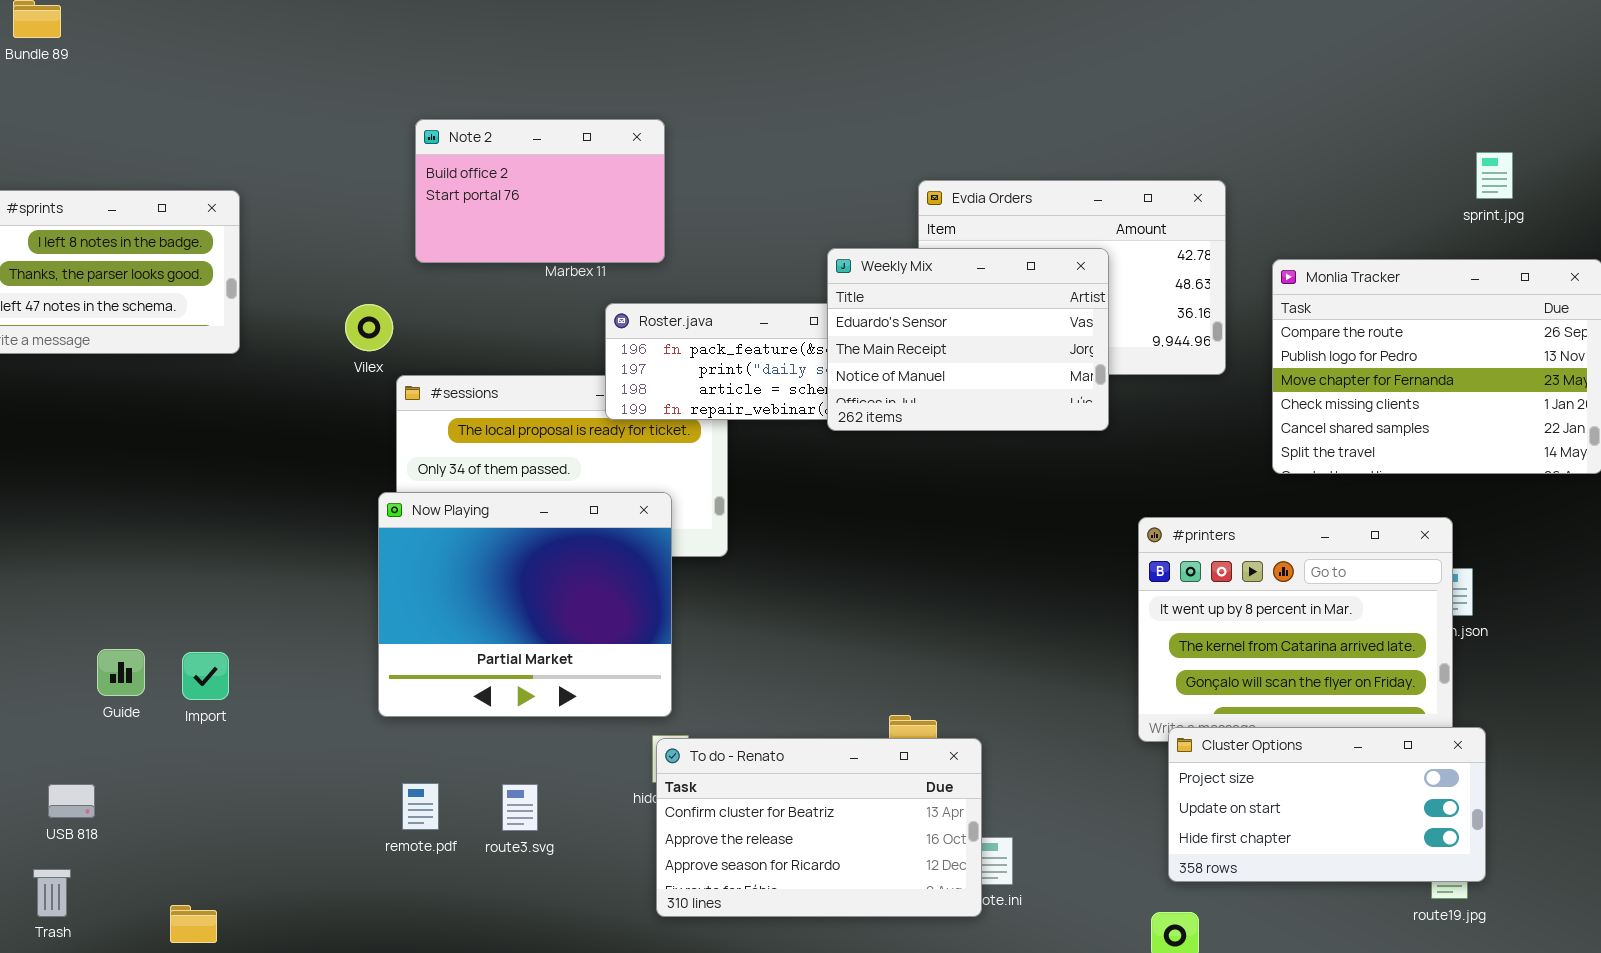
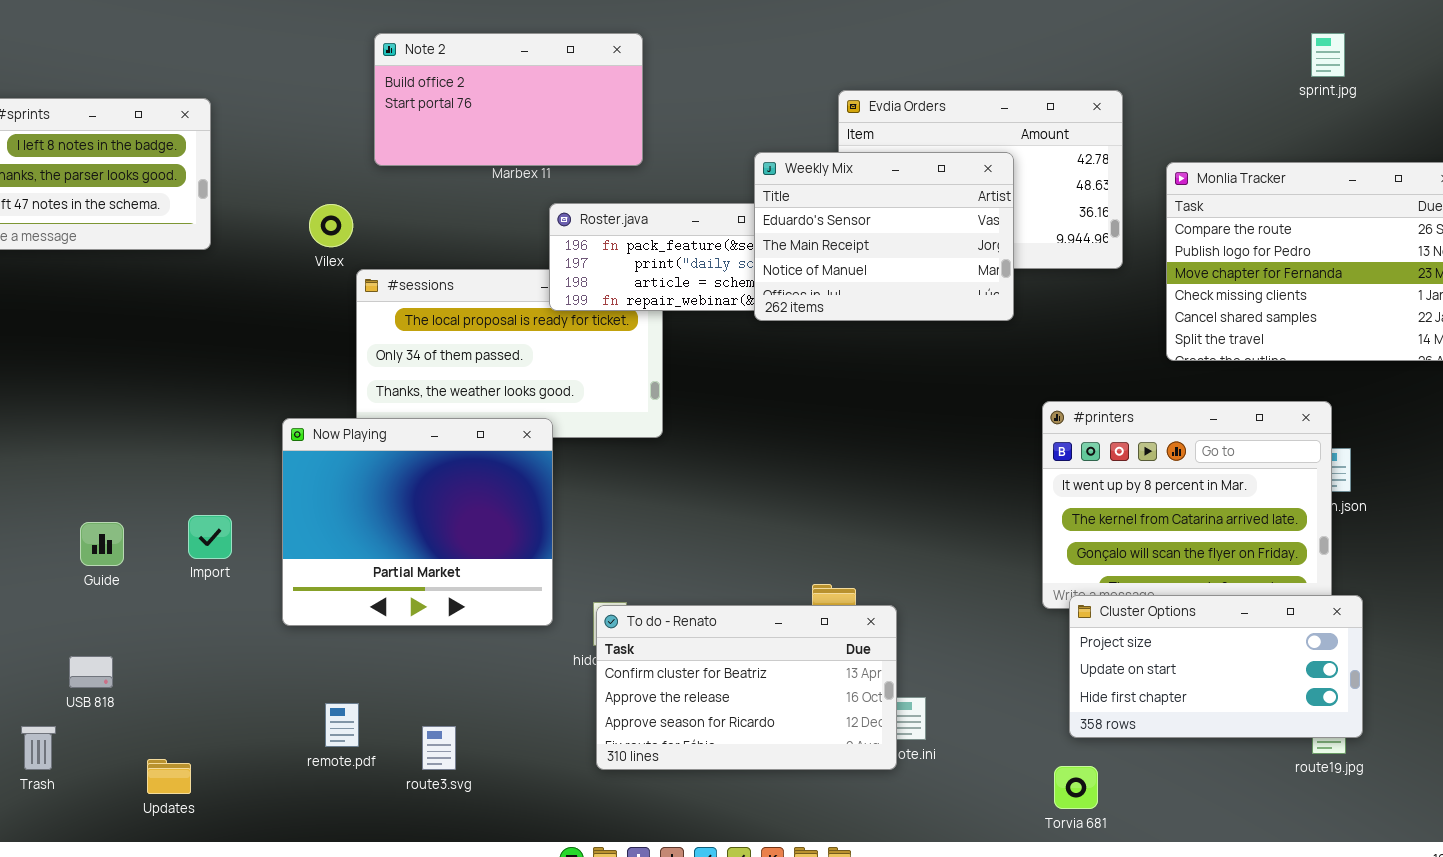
Note 2: [415,119,665,263] -> [374,33,643,166], resized
sprint.jpg: [1476,152,1513,199] -> [1311,33,1345,77], moved
Now Playing: [378,492,672,717] -> [282,418,553,626], moved
Import: [182,652,229,700] -> [188,515,232,559], moved
remote.pdf: [402,783,439,830] -> [325,703,359,747], moved
USB 818: [48,784,95,818] -> [69,656,113,688], moved
route3.svg: [502,784,538,831] -> [422,726,456,770], moved

